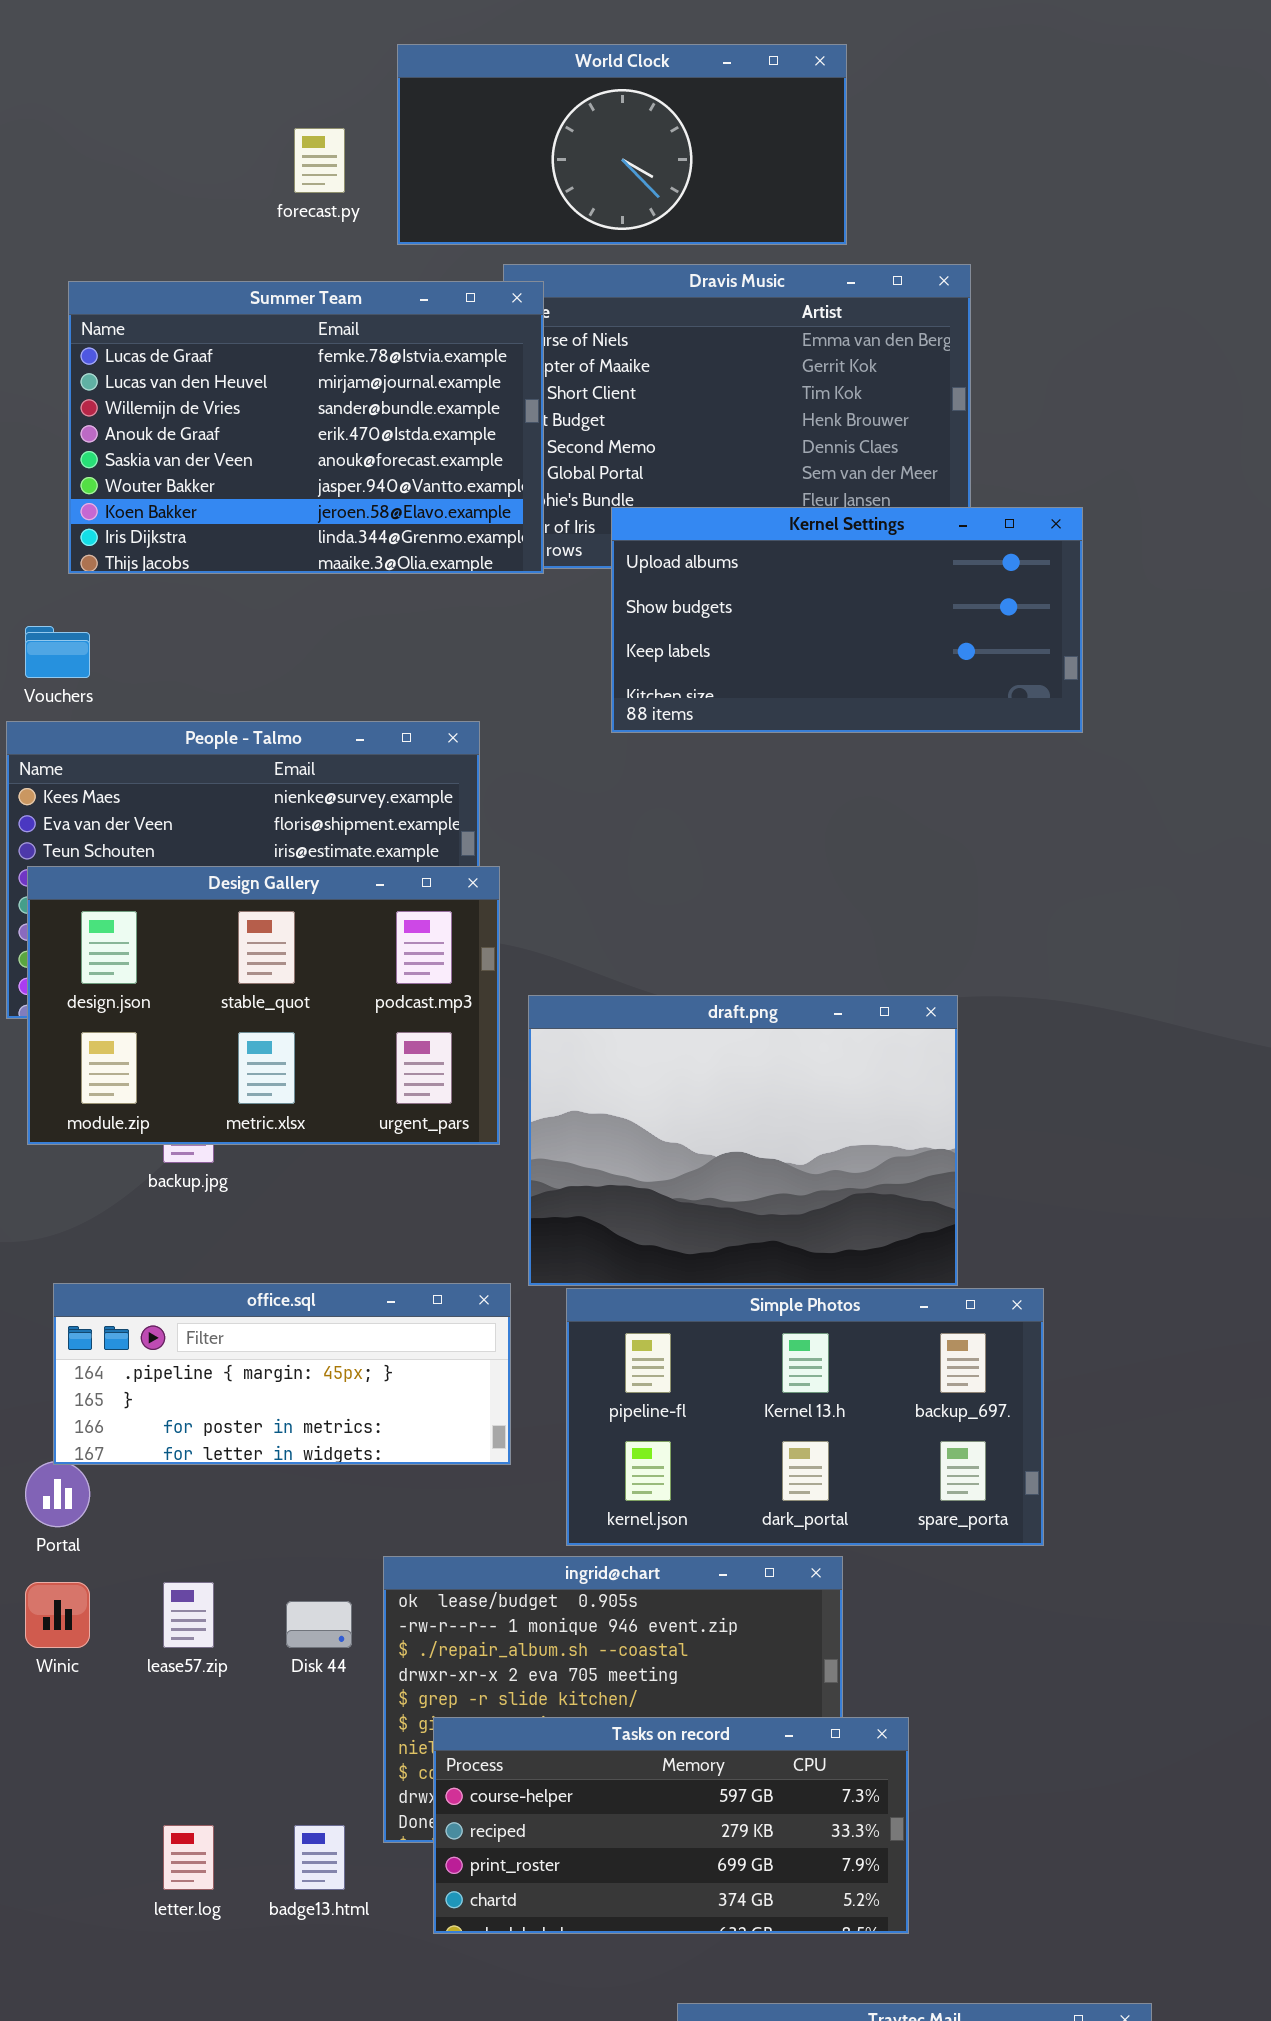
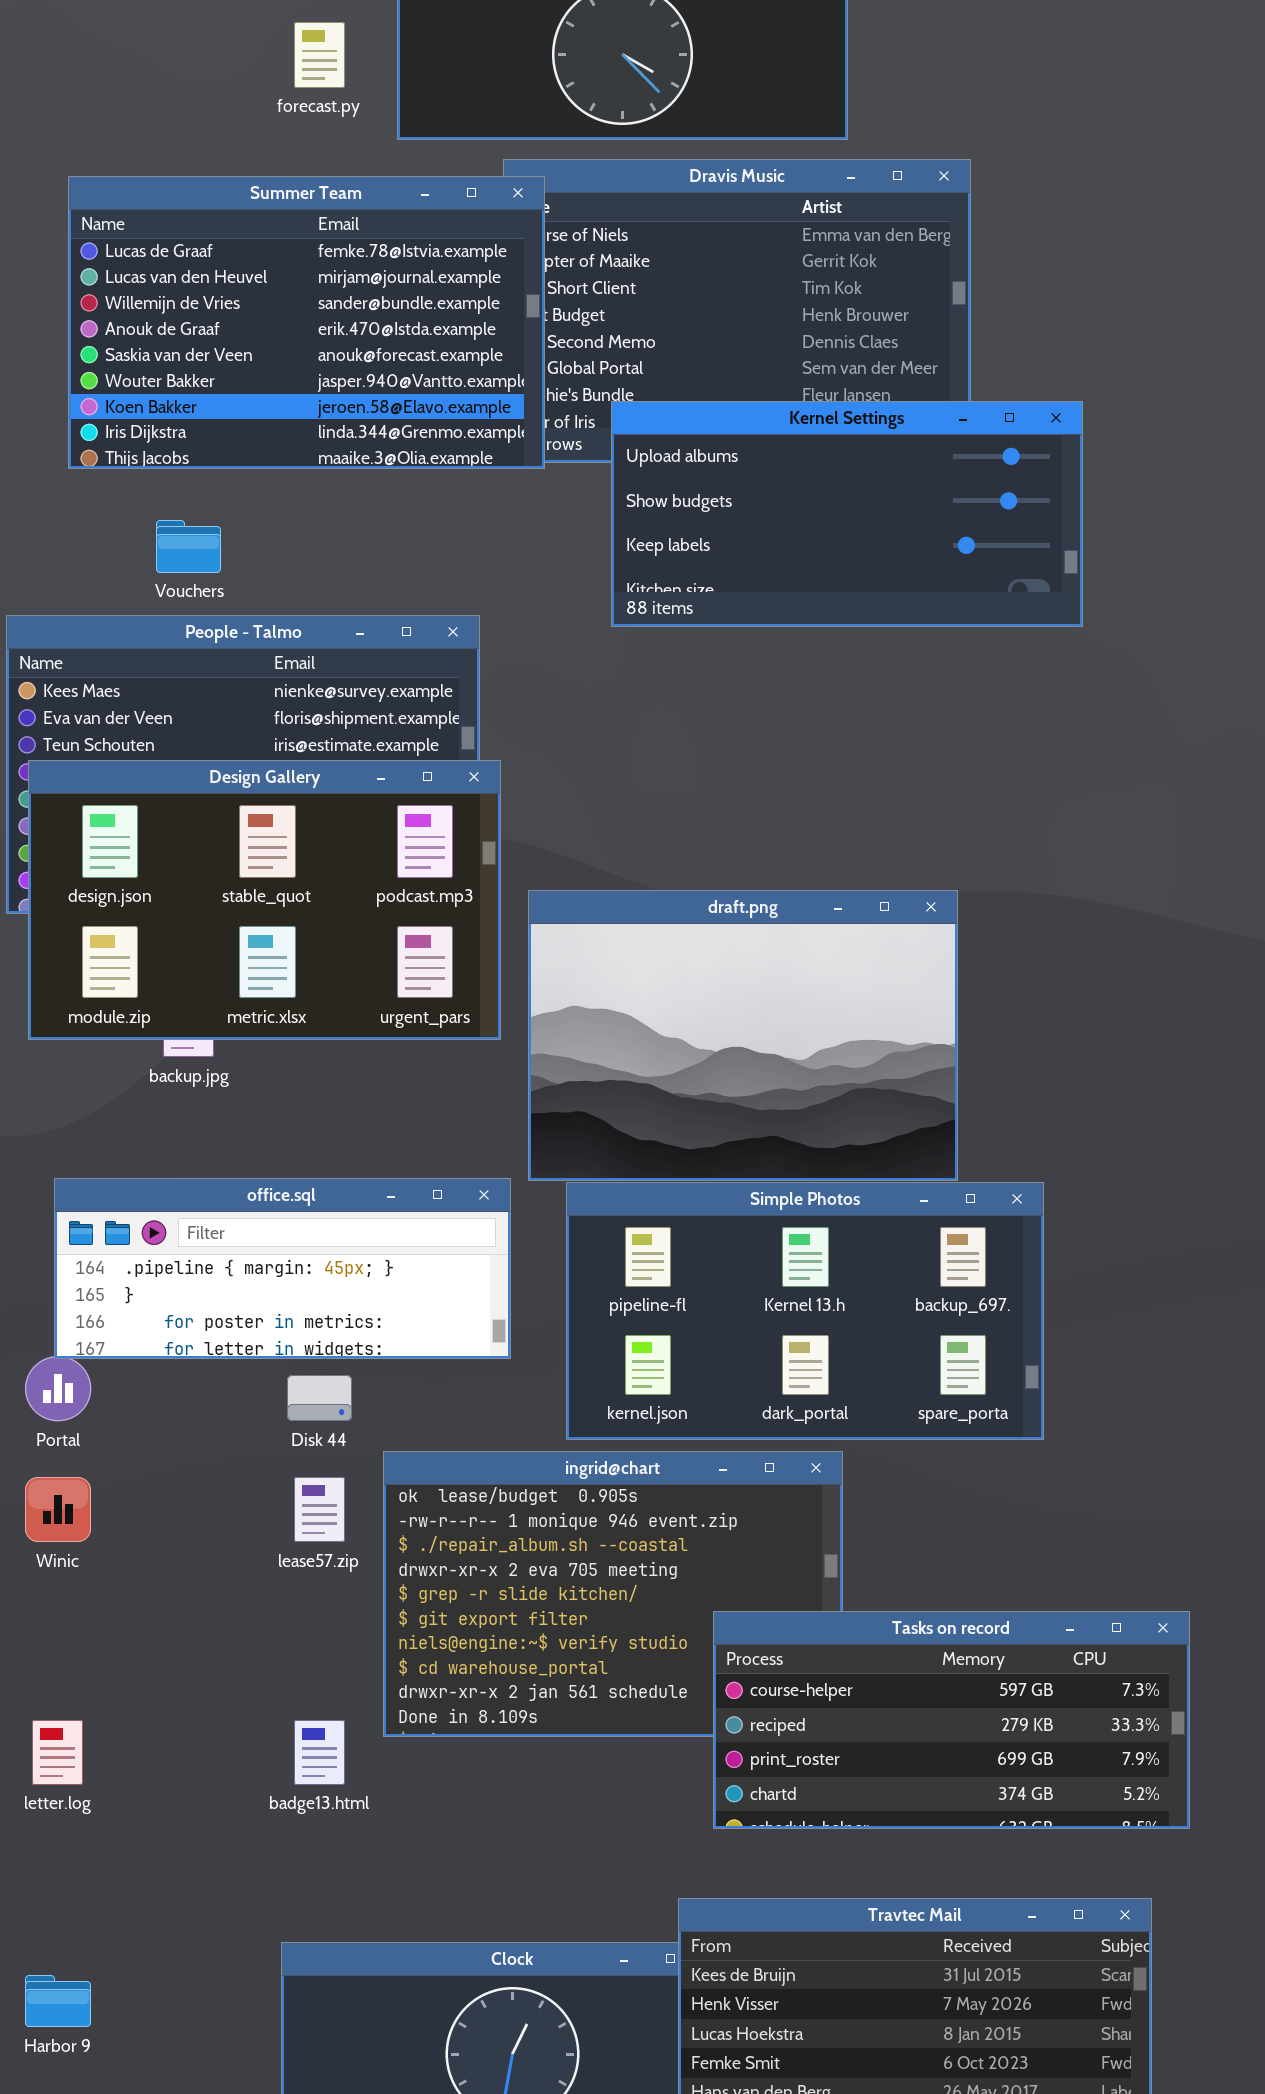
Vouchers: [25,626,90,678] -> [156,520,221,573], moved
lease57.zip: [163,1582,214,1648] -> [294,1477,345,1542], moved
Disk 44: [286,1601,352,1648] -> [287,1375,352,1421], moved
Tasks on record: [433,1717,909,1934] -> [713,1611,1190,1829], moved
letter.log: [163,1825,214,1890] -> [32,1720,83,1785], moved

